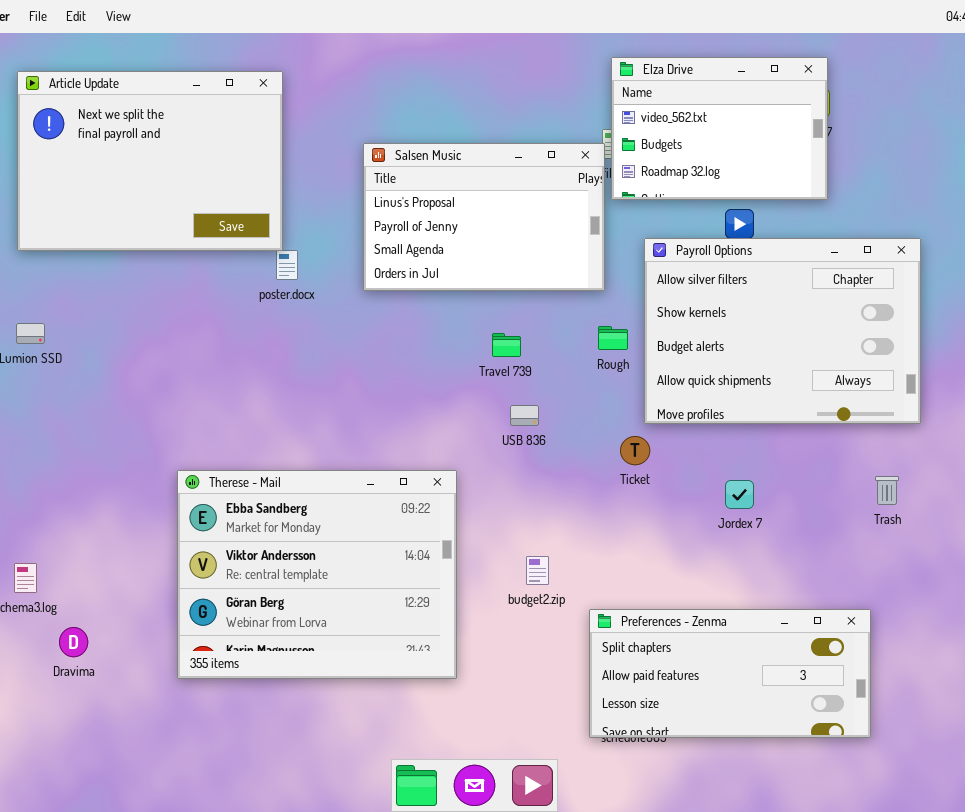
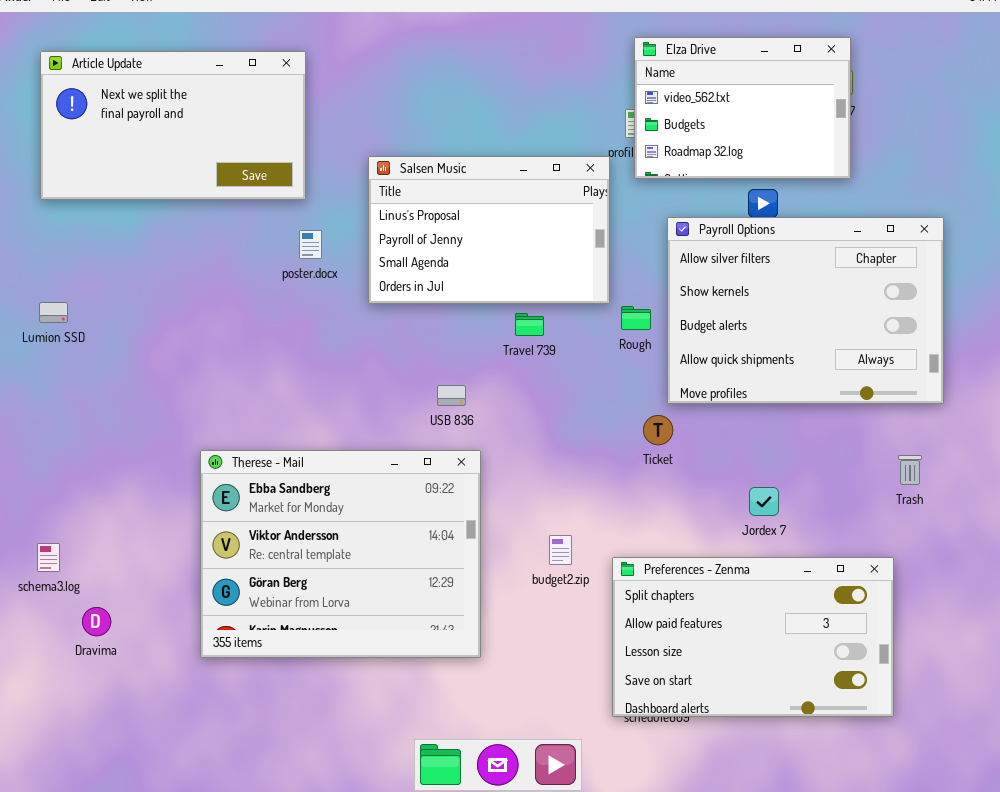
Article Update: [17,71,283,251] -> [40,51,306,200], resized
Salsen Music: [363,143,605,291] -> [368,156,610,304], moved
USB 836: [510,405,539,426] -> [437,385,466,406], moved
Jordex 7: [725,480,754,509] -> [749,487,779,516], moved
Preferences - Zenma: [589,609,871,738] -> [612,557,894,717], resized

